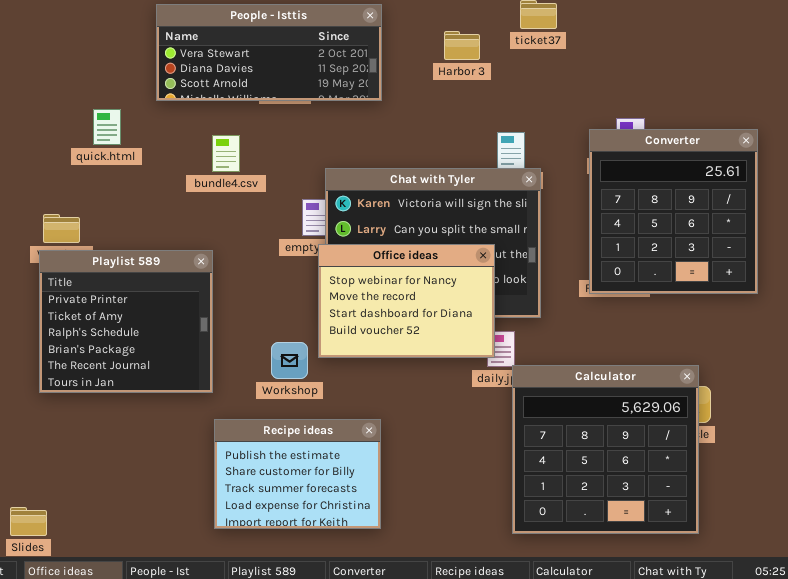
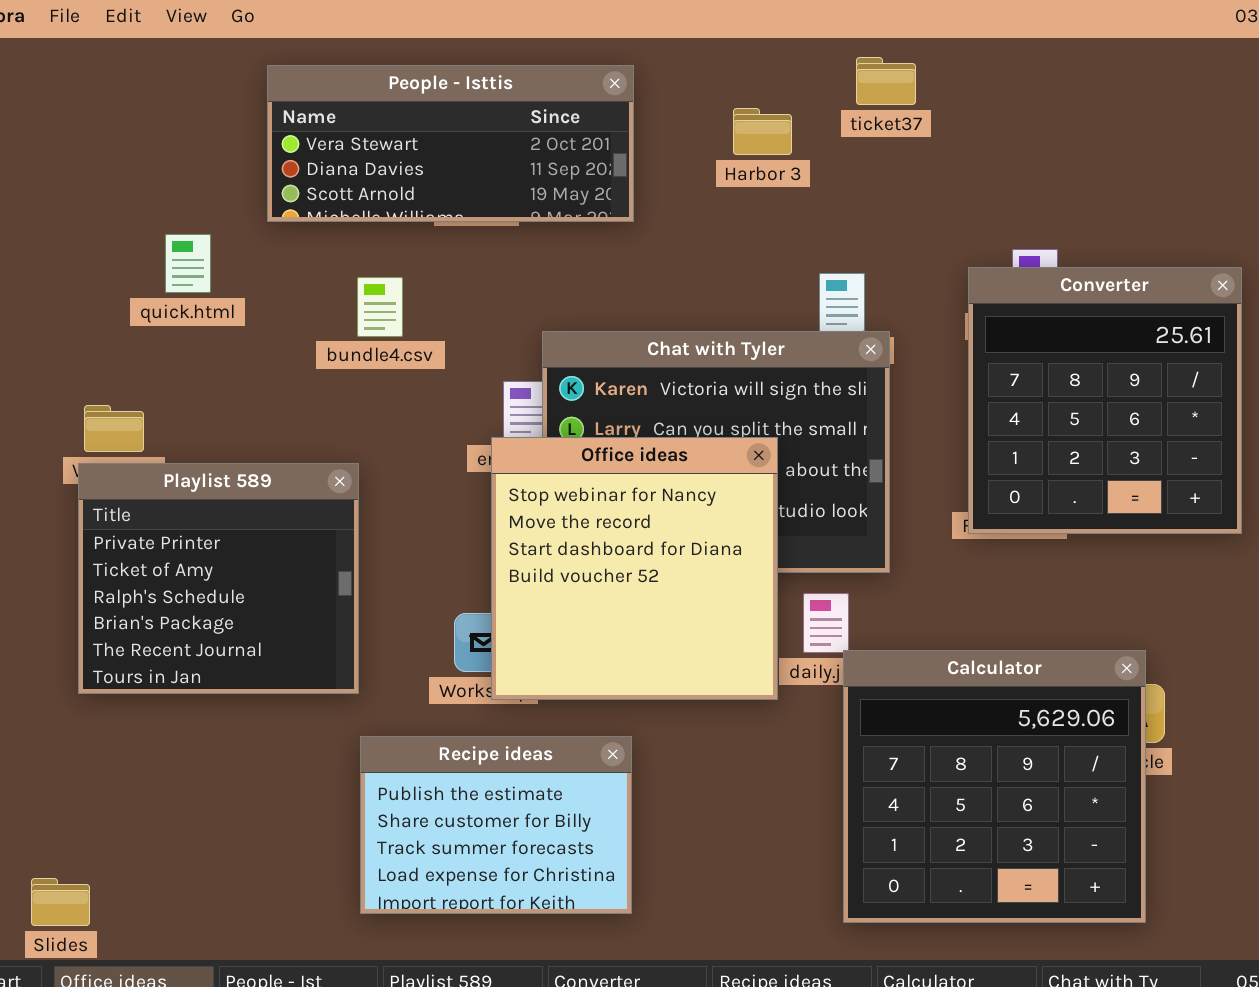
Office ideas: [318,244,495,358] -> [491,437,778,700], moved, resized

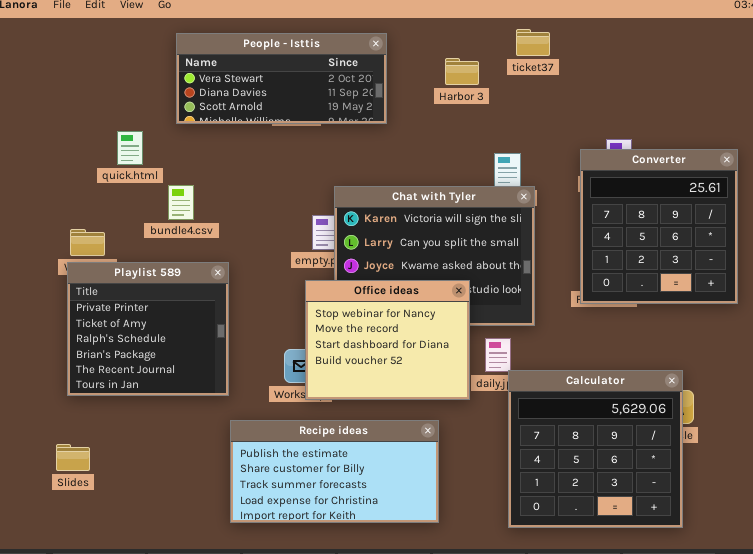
bundle4.csv: [357,277,403,337] -> [168,185,194,220], moved
Office ideas: [491,437,778,700] -> [305,280,470,400], resized
Recipe ideas: [360,736,632,914] -> [230,420,439,523], resized
Slides: [31,878,90,926] -> [56,444,90,471], moved

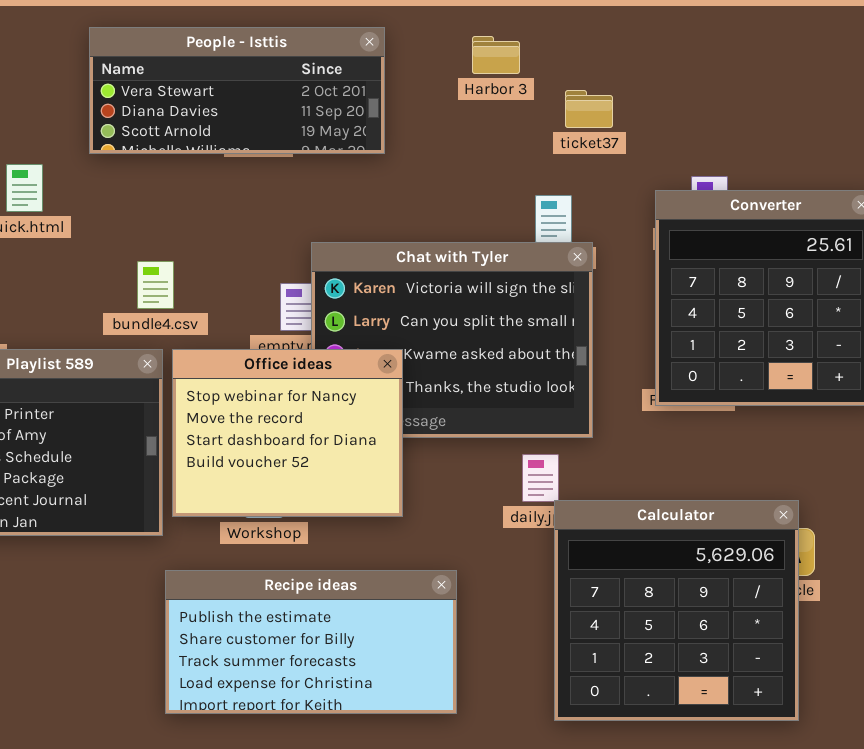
ticket37: [516,29,550,56] -> [565,90,613,128], moved
Harbor 3: [445,58,479,85] -> [472,36,520,74], moved
bundle4.csv: [168,185,194,220] -> [137,261,174,309], moved
Office ideas: [305,280,470,400] -> [172,349,403,517], moved

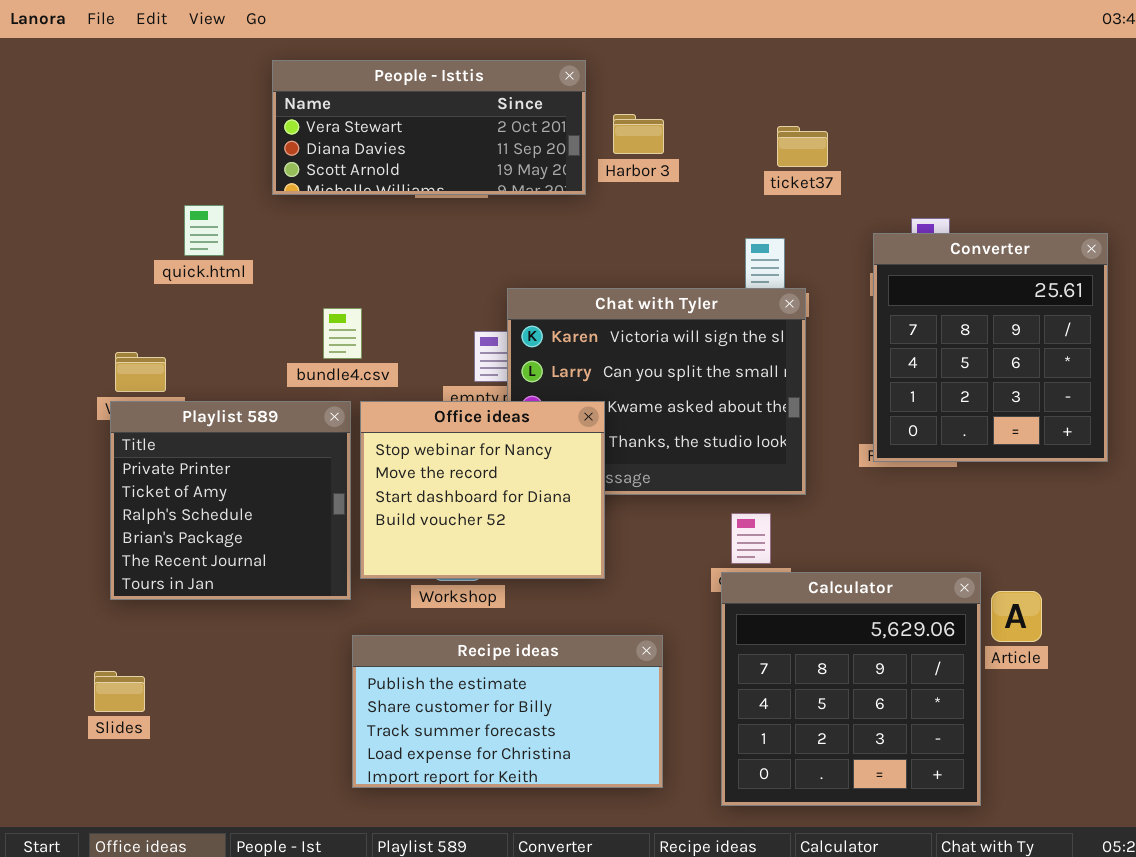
Harbor 3: [472,36,520,74] -> [613,114,664,154], moved
Calculator: [554,500,799,721] -> [721,572,981,806], moved

